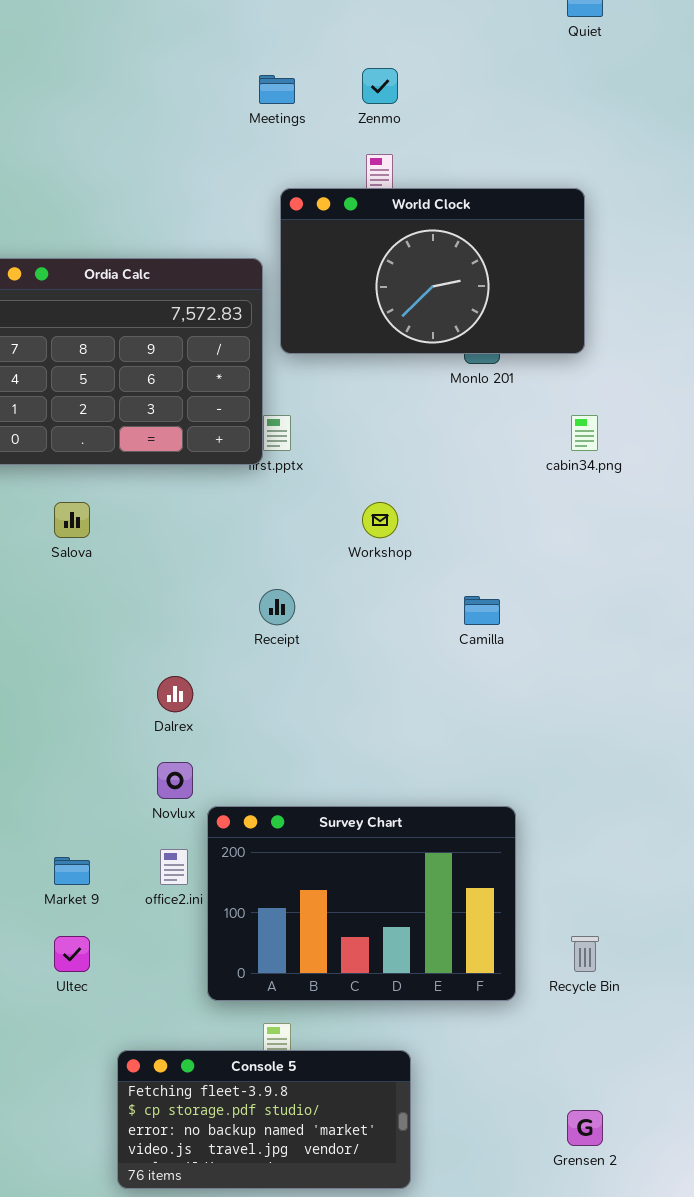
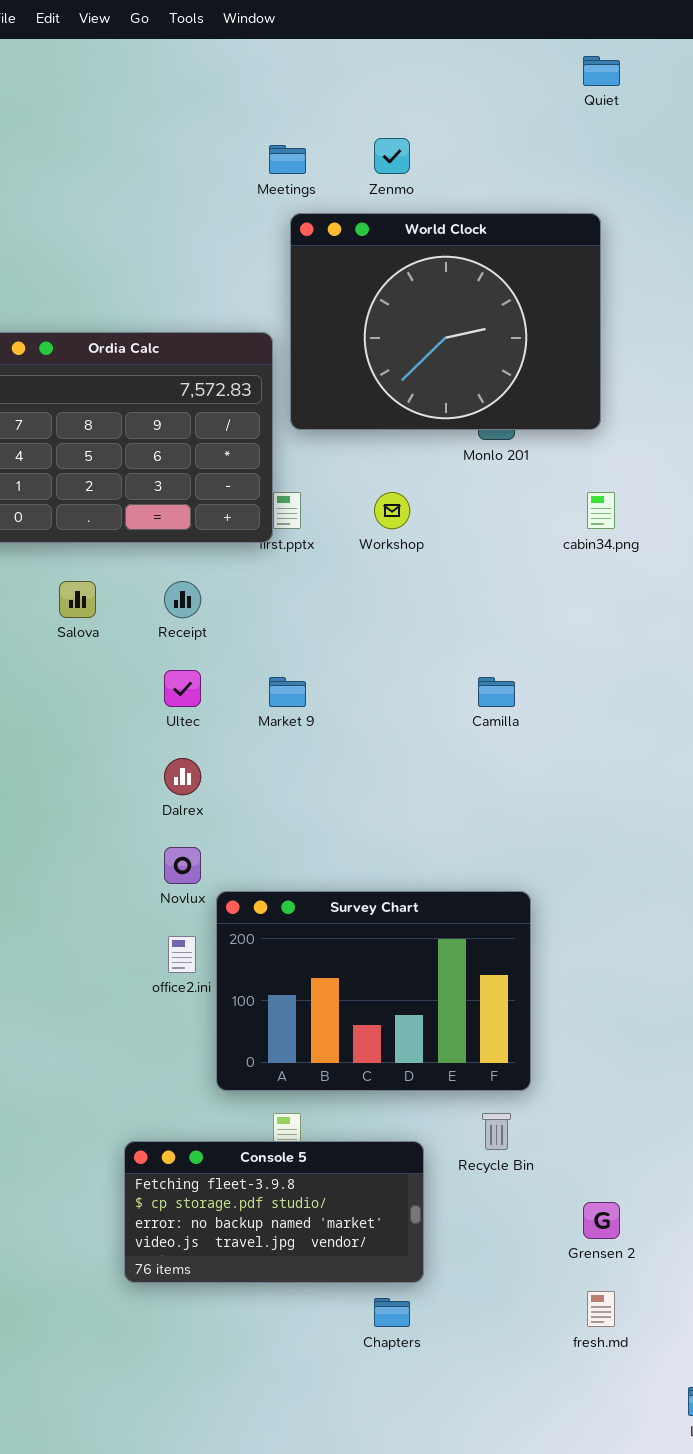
World Clock: [280,188,585,354] -> [290,213,601,430], resized
Workshop: [362,502,398,538] -> [374,492,410,529], moved
Receipt: [259,589,295,625] -> [164,581,201,618], moved
Market 9: [54,857,90,885] -> [269,677,306,707], moved
Ultec: [54,936,90,972] -> [164,670,201,707], moved
Recycle Bin: [571,936,599,972] -> [482,1113,511,1150], moved

